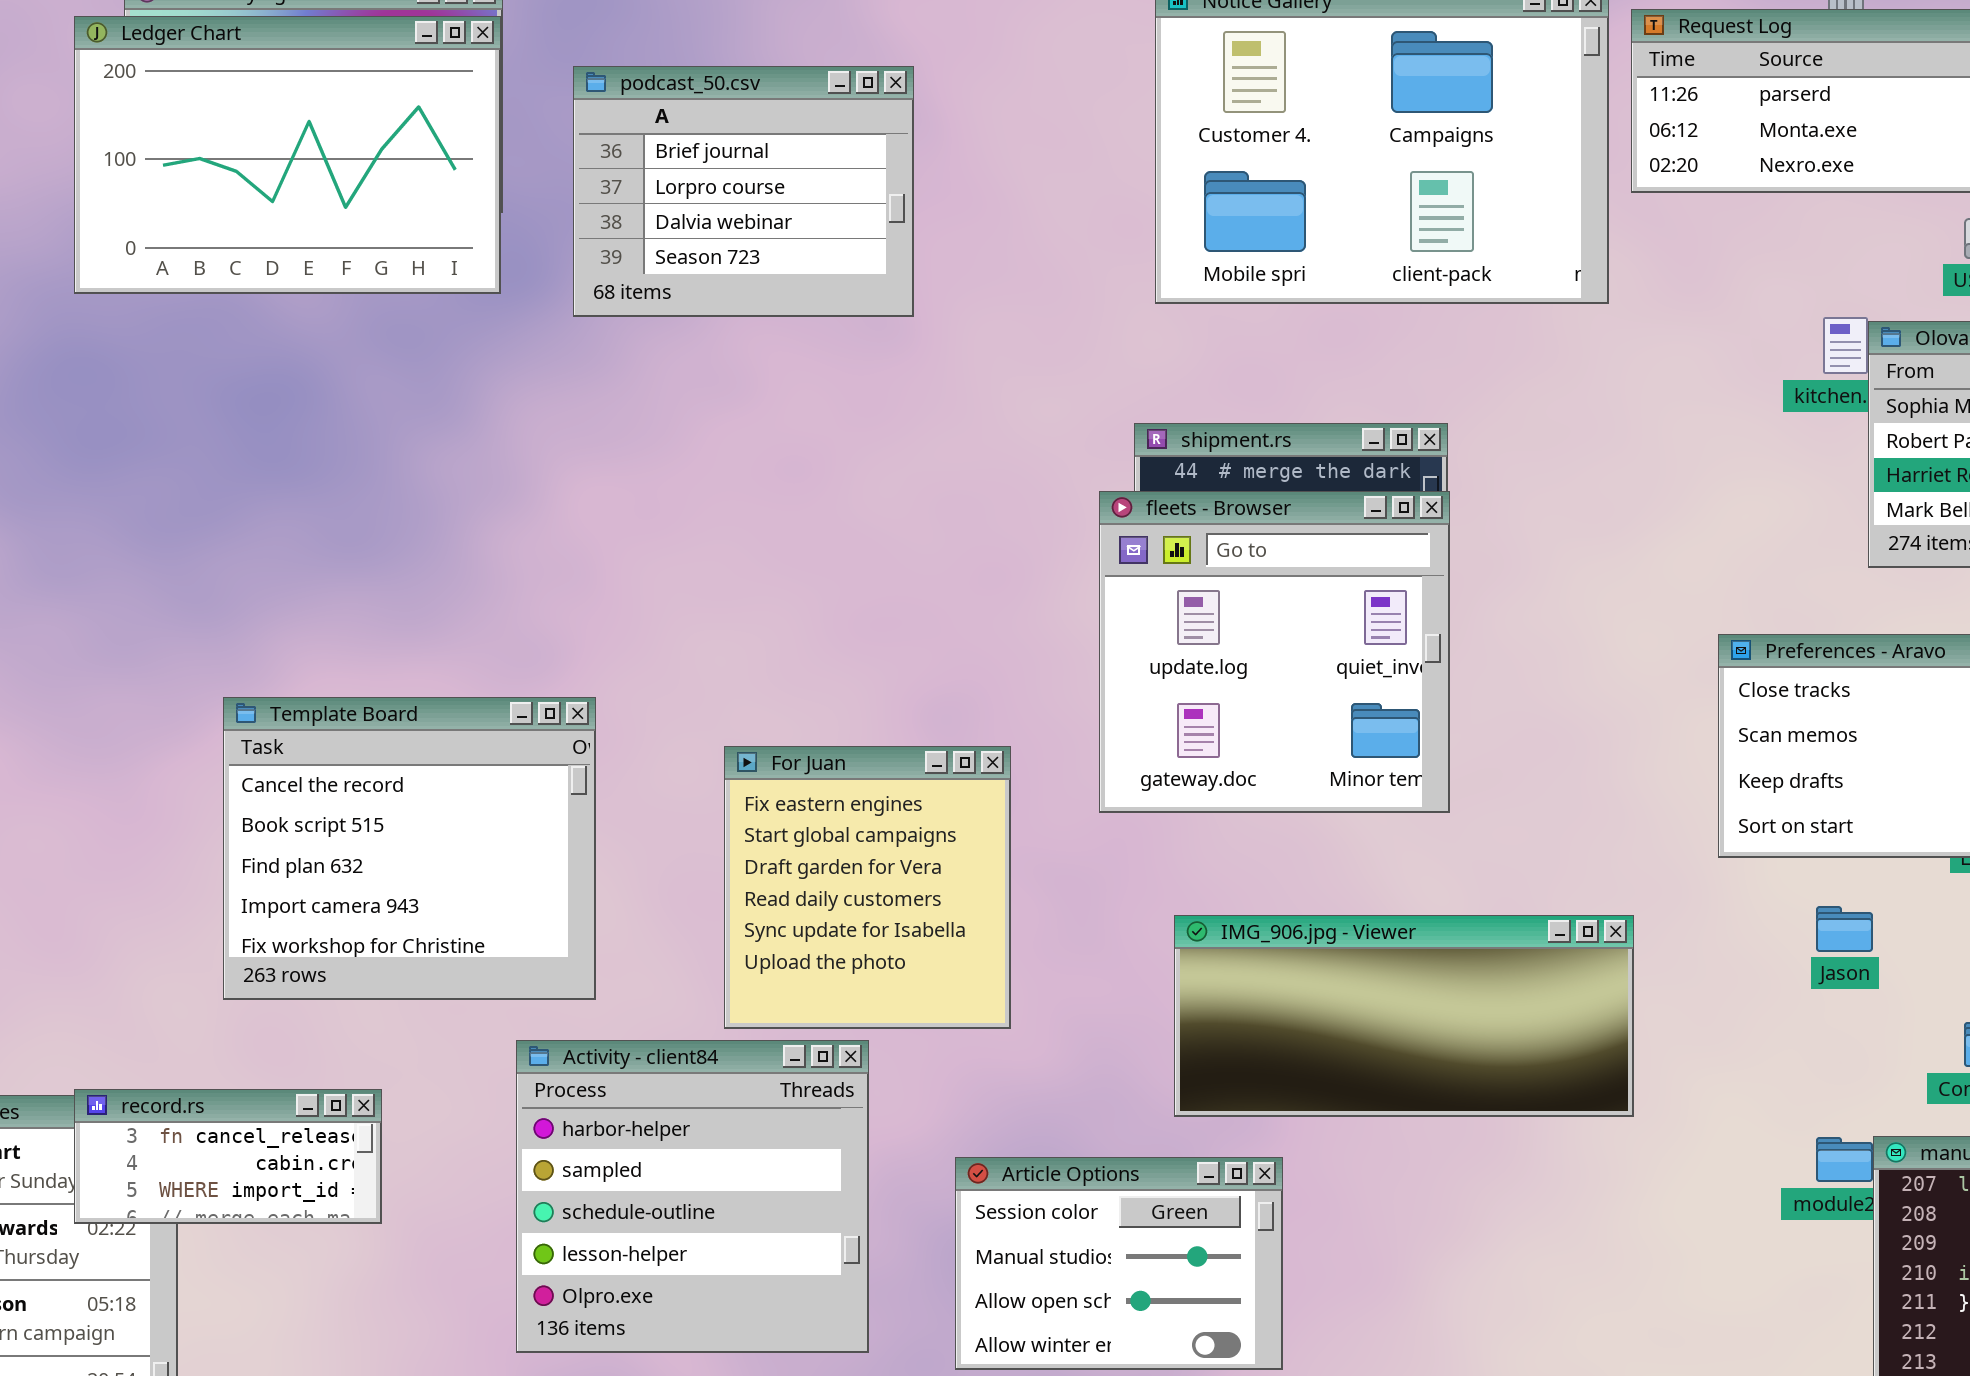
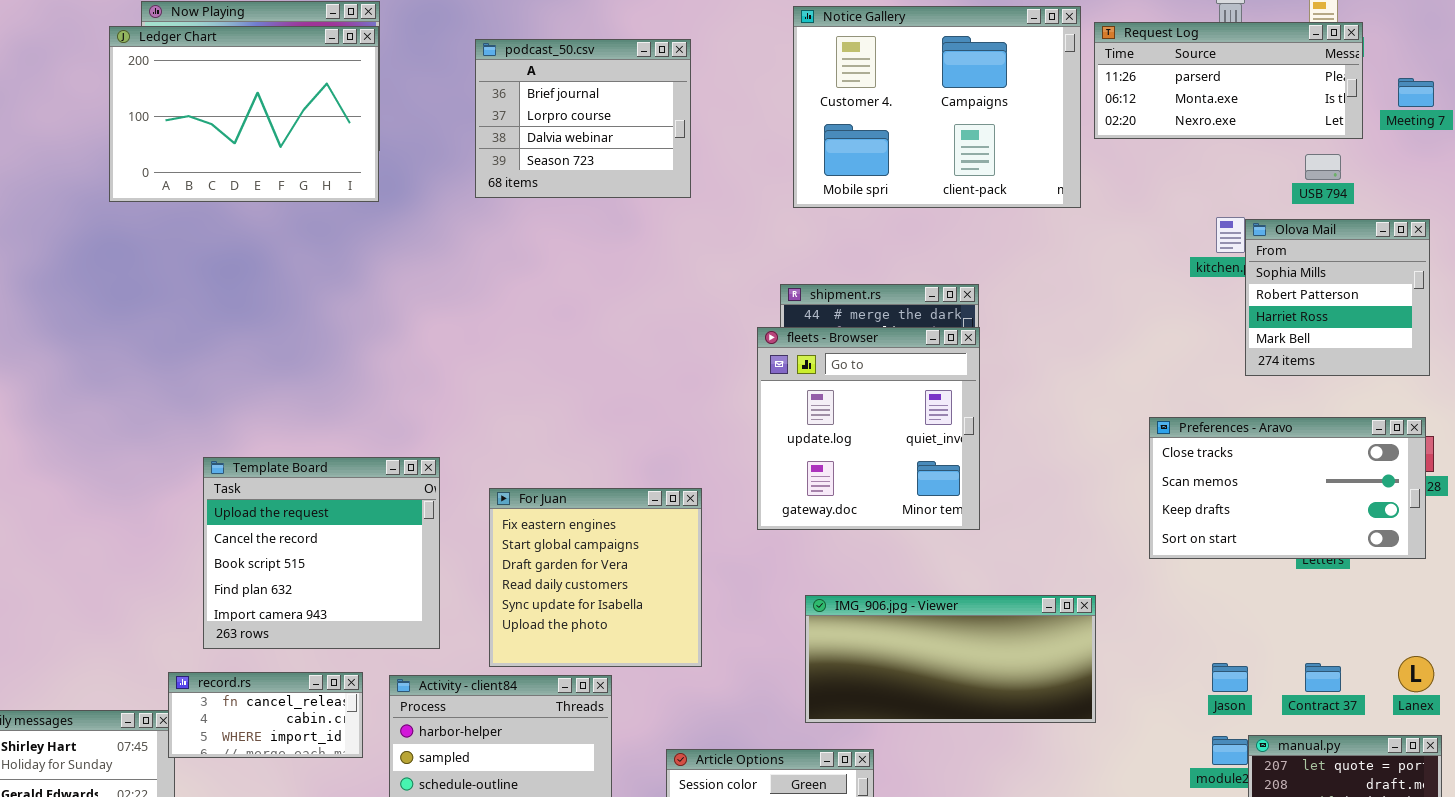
podcast_50.csv: [573,66,914,317] -> [475,39,691,198], moved
Template Board: [223,697,596,1000] -> [203,457,440,649], scrolled up 1 row
For Juan: [724,746,1011,1029] -> [489,488,702,667], resized
Jason: [1816,906,1873,952] -> [1212,663,1248,692], moved
record.rs: [74,1089,382,1224] -> [168,672,363,758], moved

